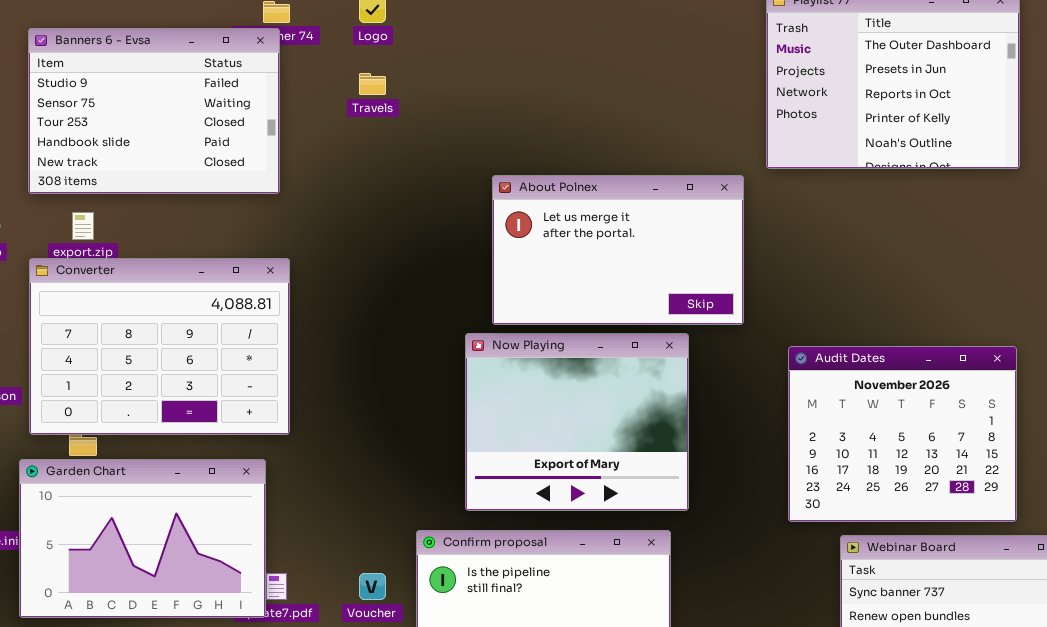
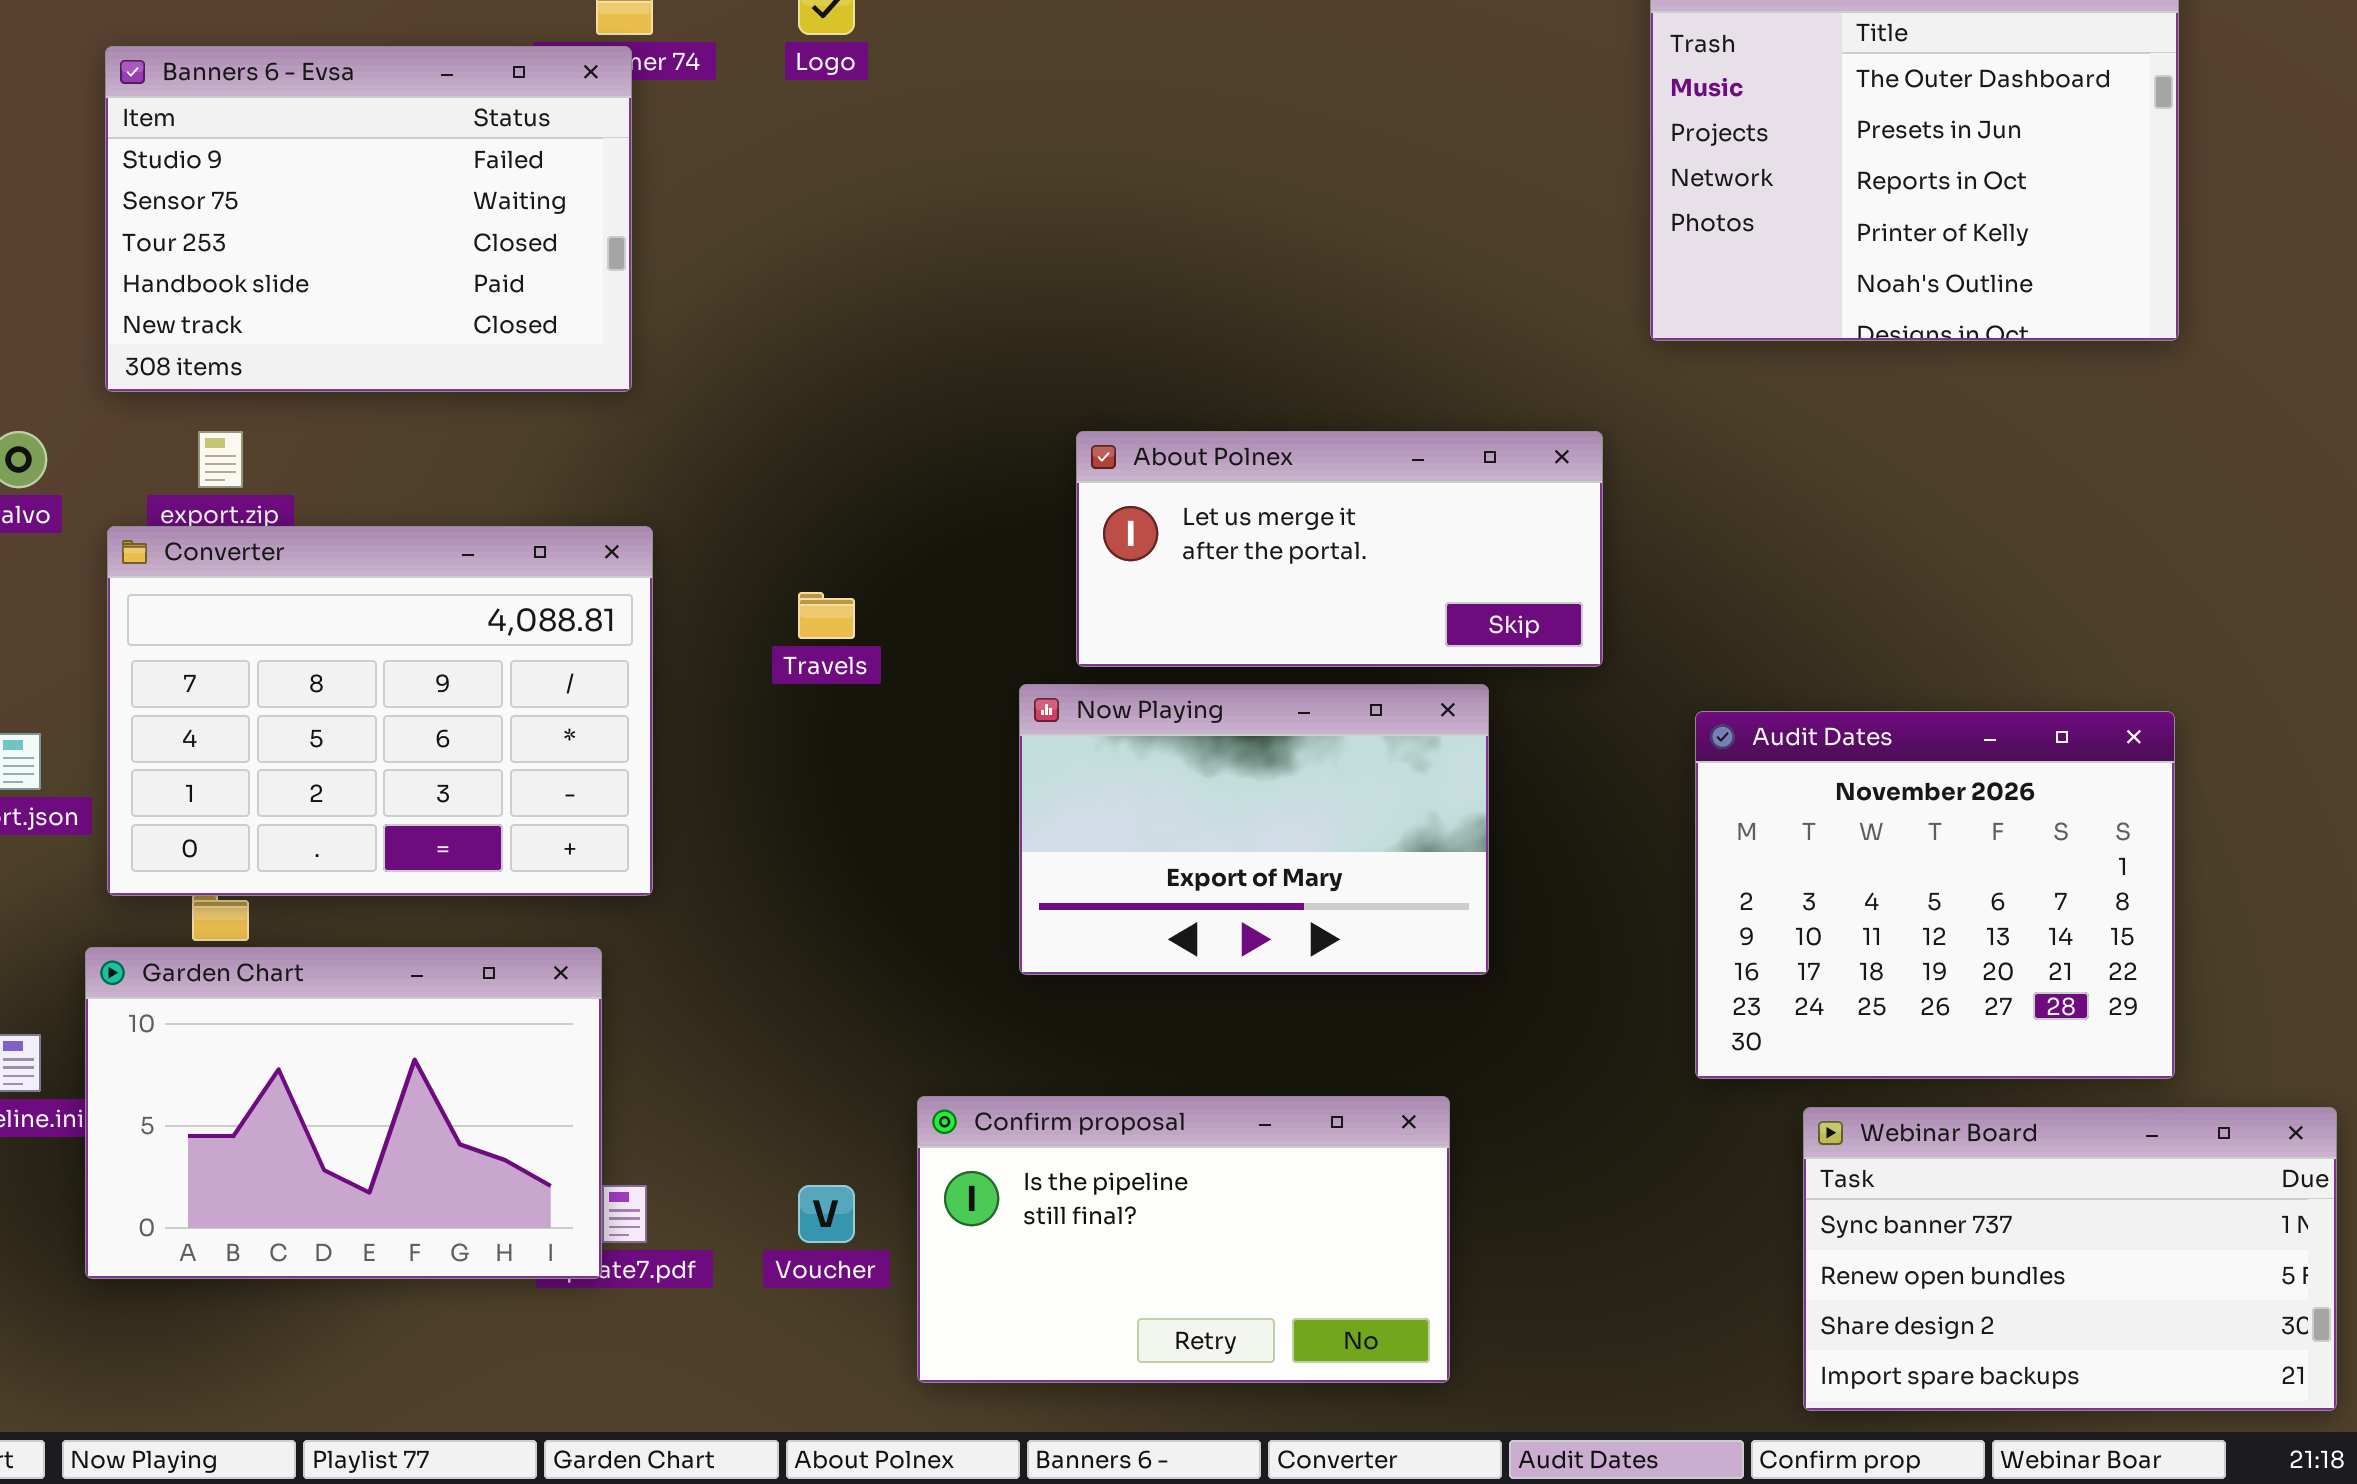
Travels: [359,73,386,95] -> [798,592,855,639], moved
About Polnex: [492,175,744,325] -> [1076,431,1603,667], resized
Now Playing: [465,333,689,511] -> [1019,684,1489,975], resized

